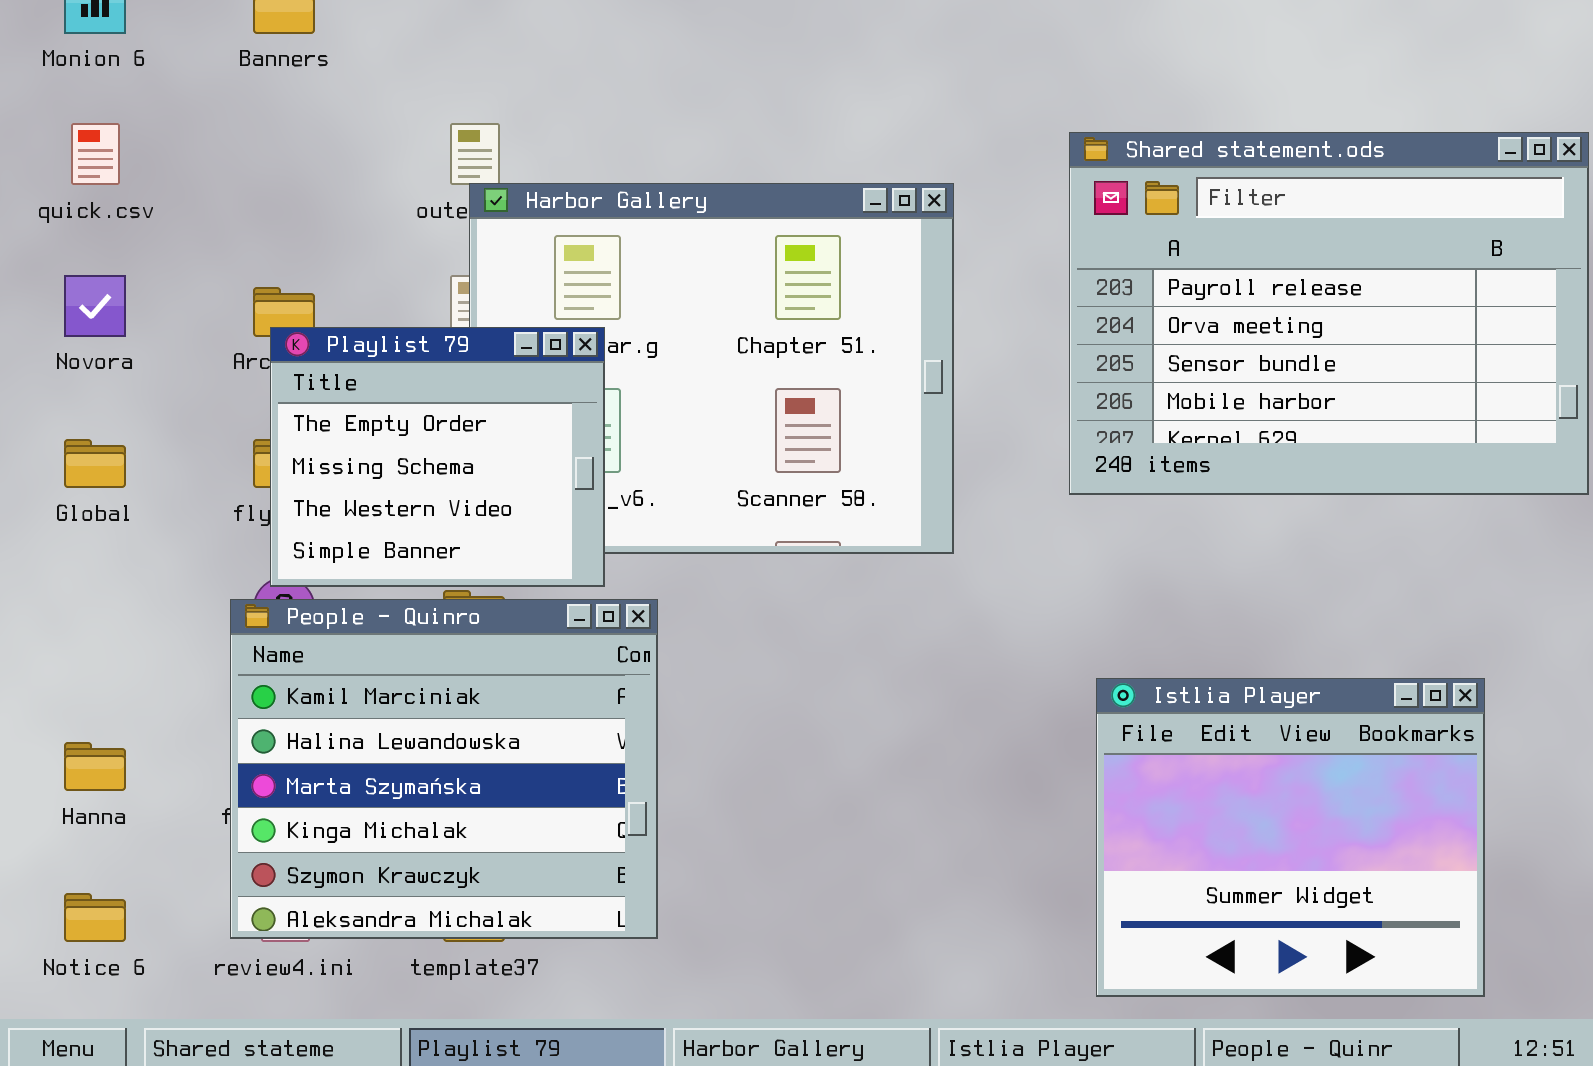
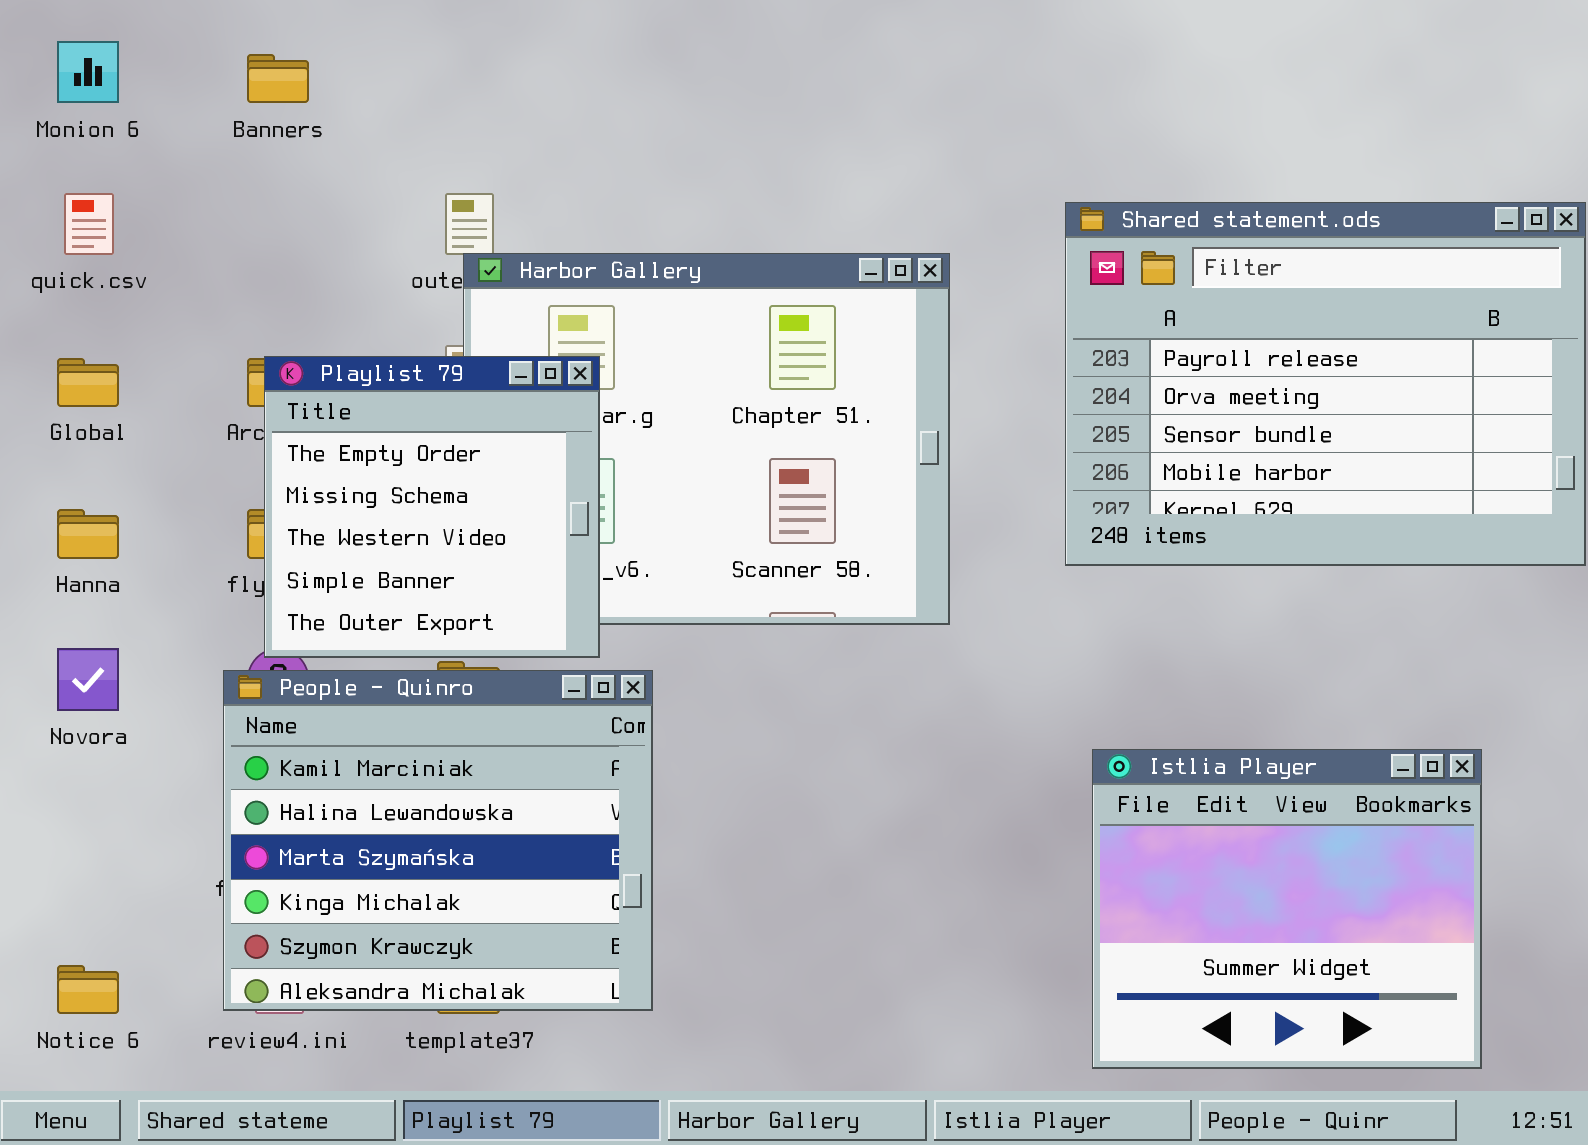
Novora: [64,275,126,337] -> [57,648,119,711], moved
Playlist 79: [270,327,605,587] -> [264,356,600,658], resized
Global: [64,439,126,488] -> [57,358,119,407], moved
Hanna: [64,742,126,791] -> [57,509,119,559], moved

